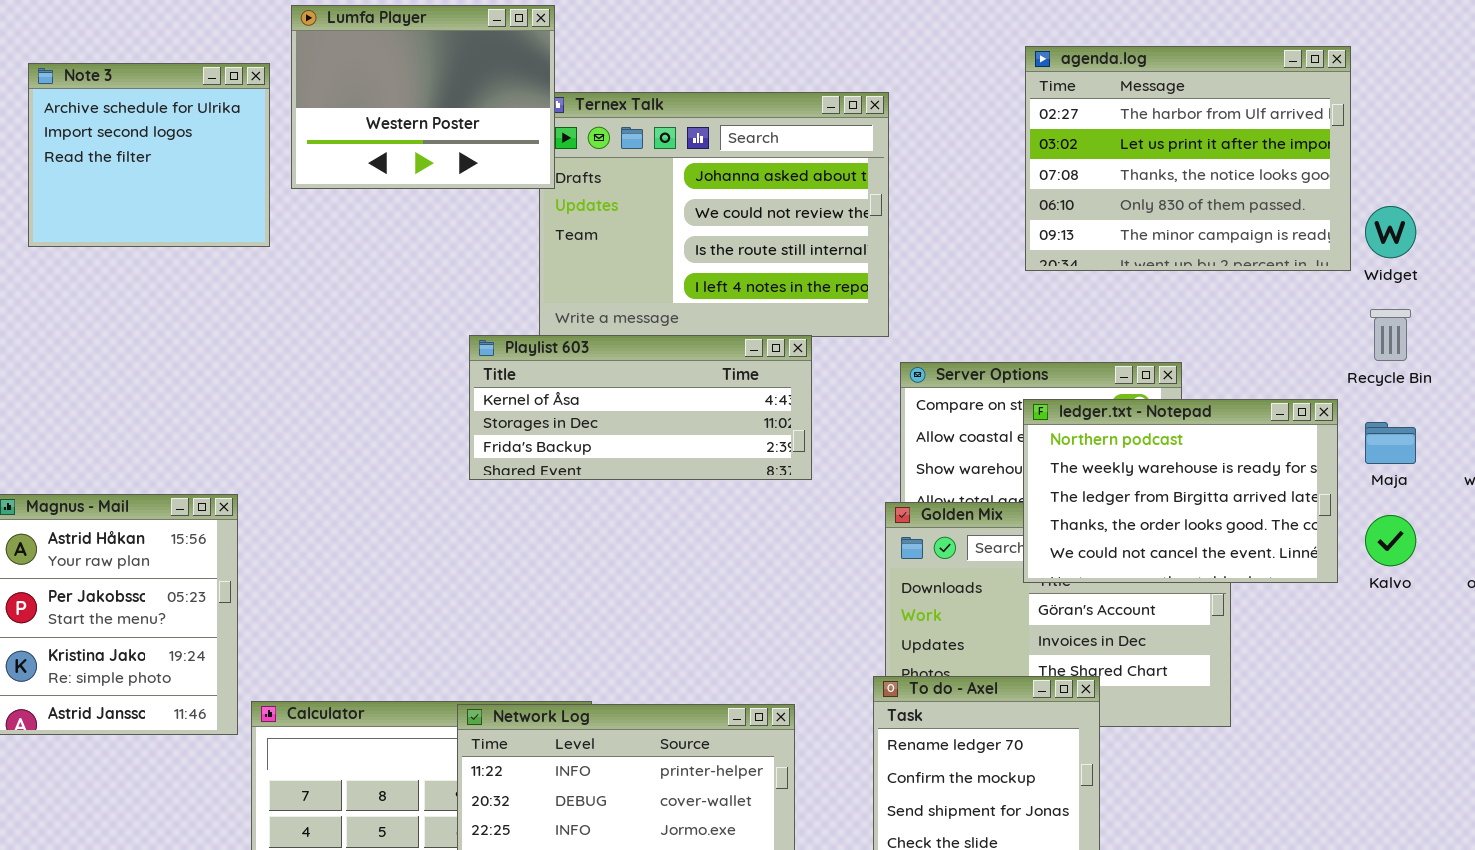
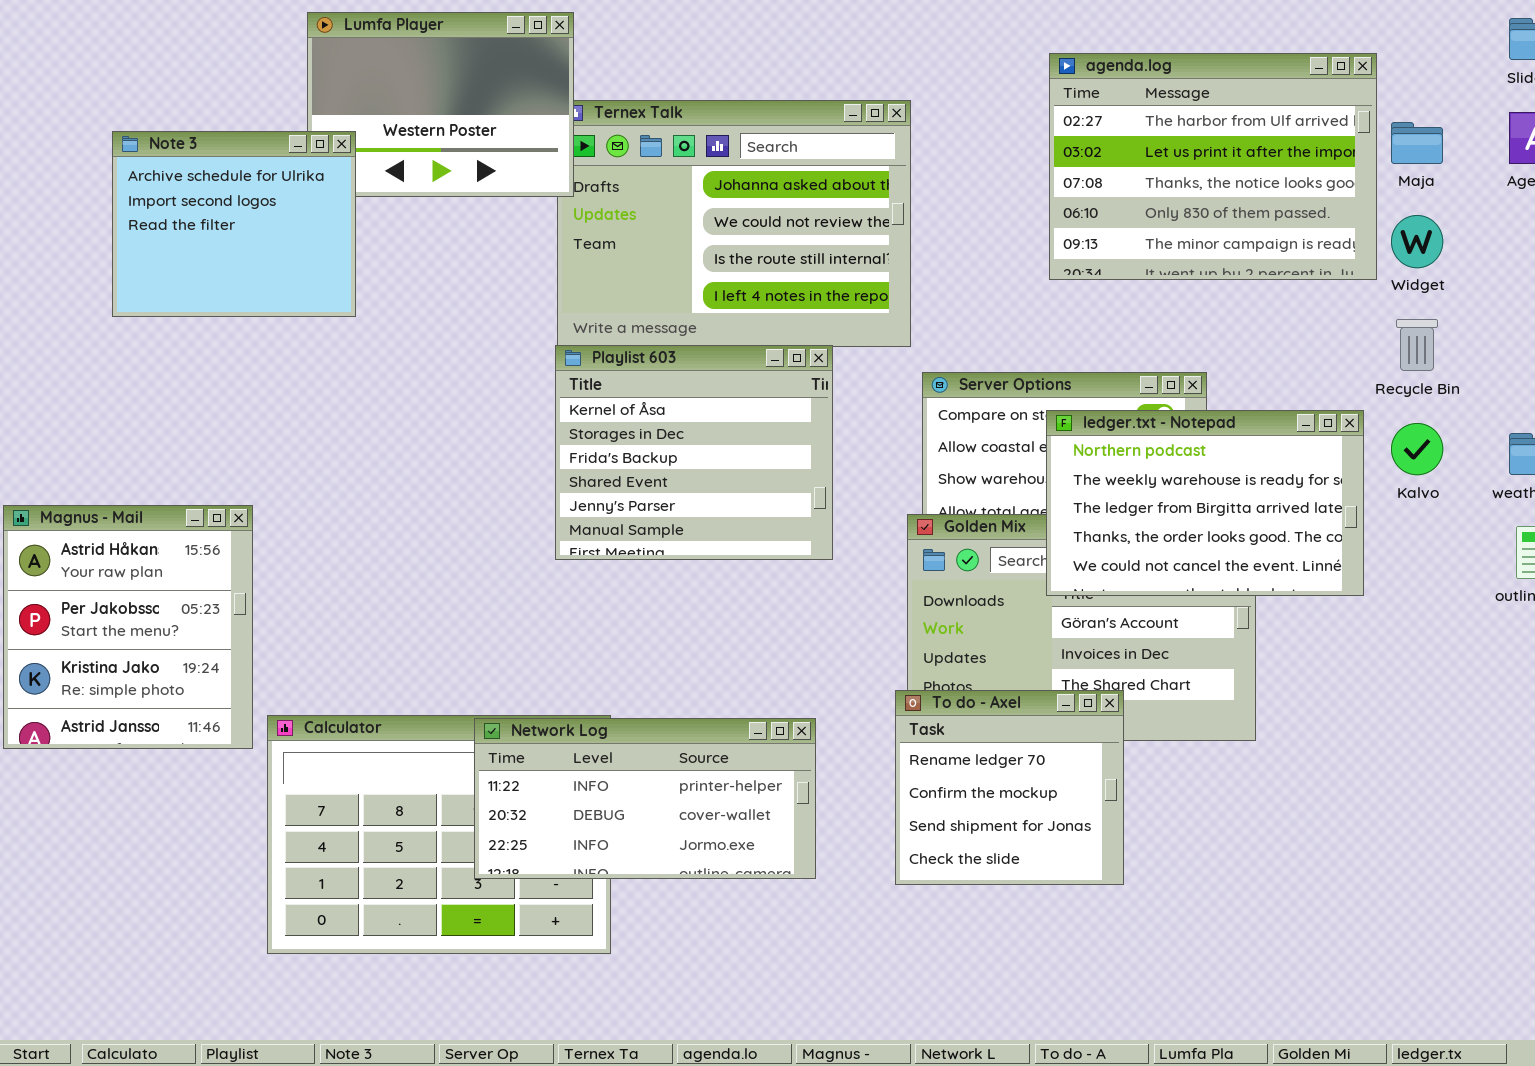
Note 3: [28,63,270,247] -> [112,131,356,317], moved
Playlist 603: [469,335,812,480] -> [555,345,833,560], resized
Maja: [1365,422,1416,464] -> [1391,122,1443,164], moved
Kalvo: [1365,515,1416,566] -> [1391,423,1443,475], moved

